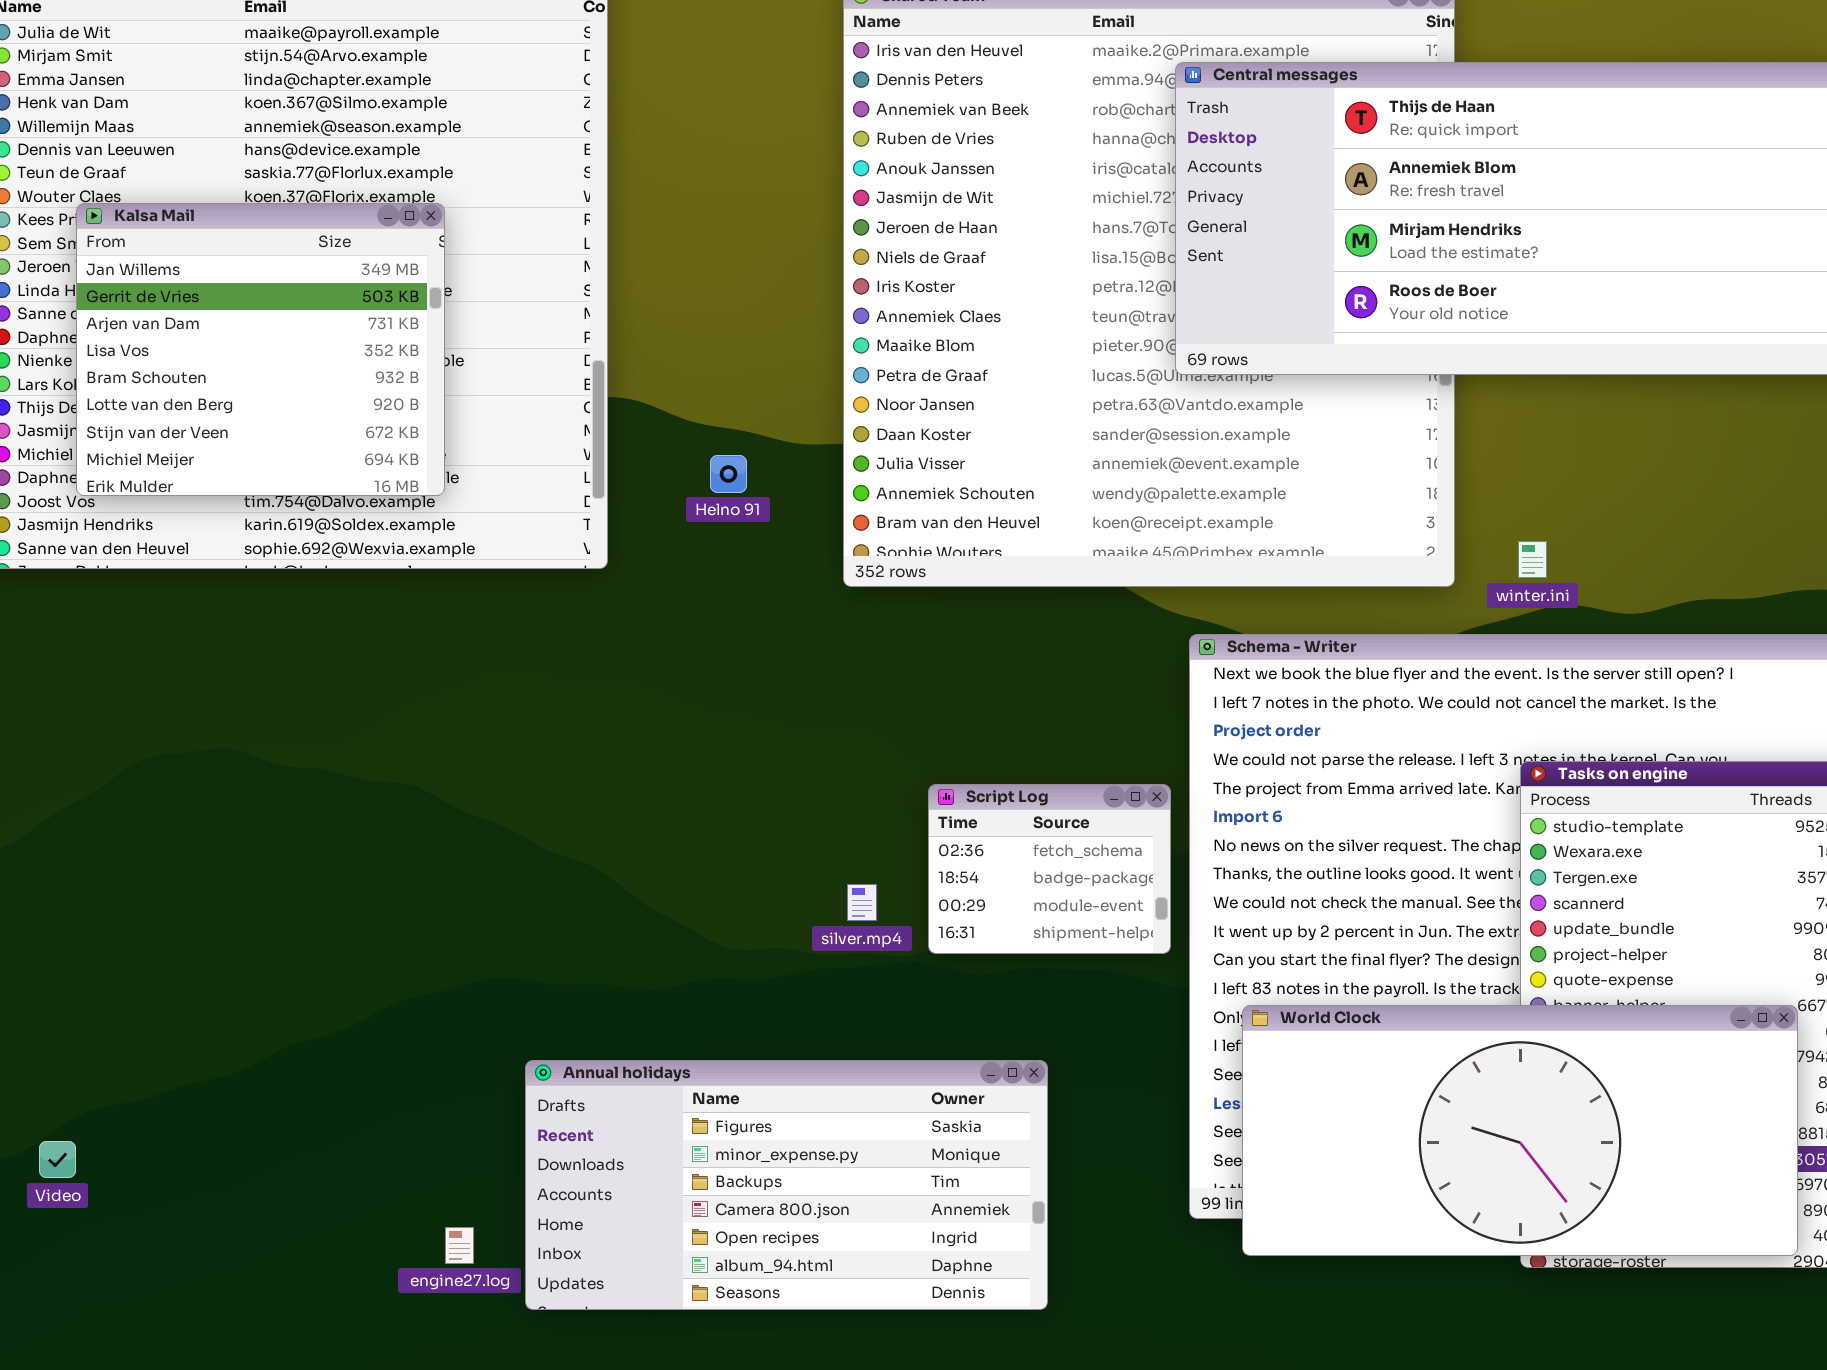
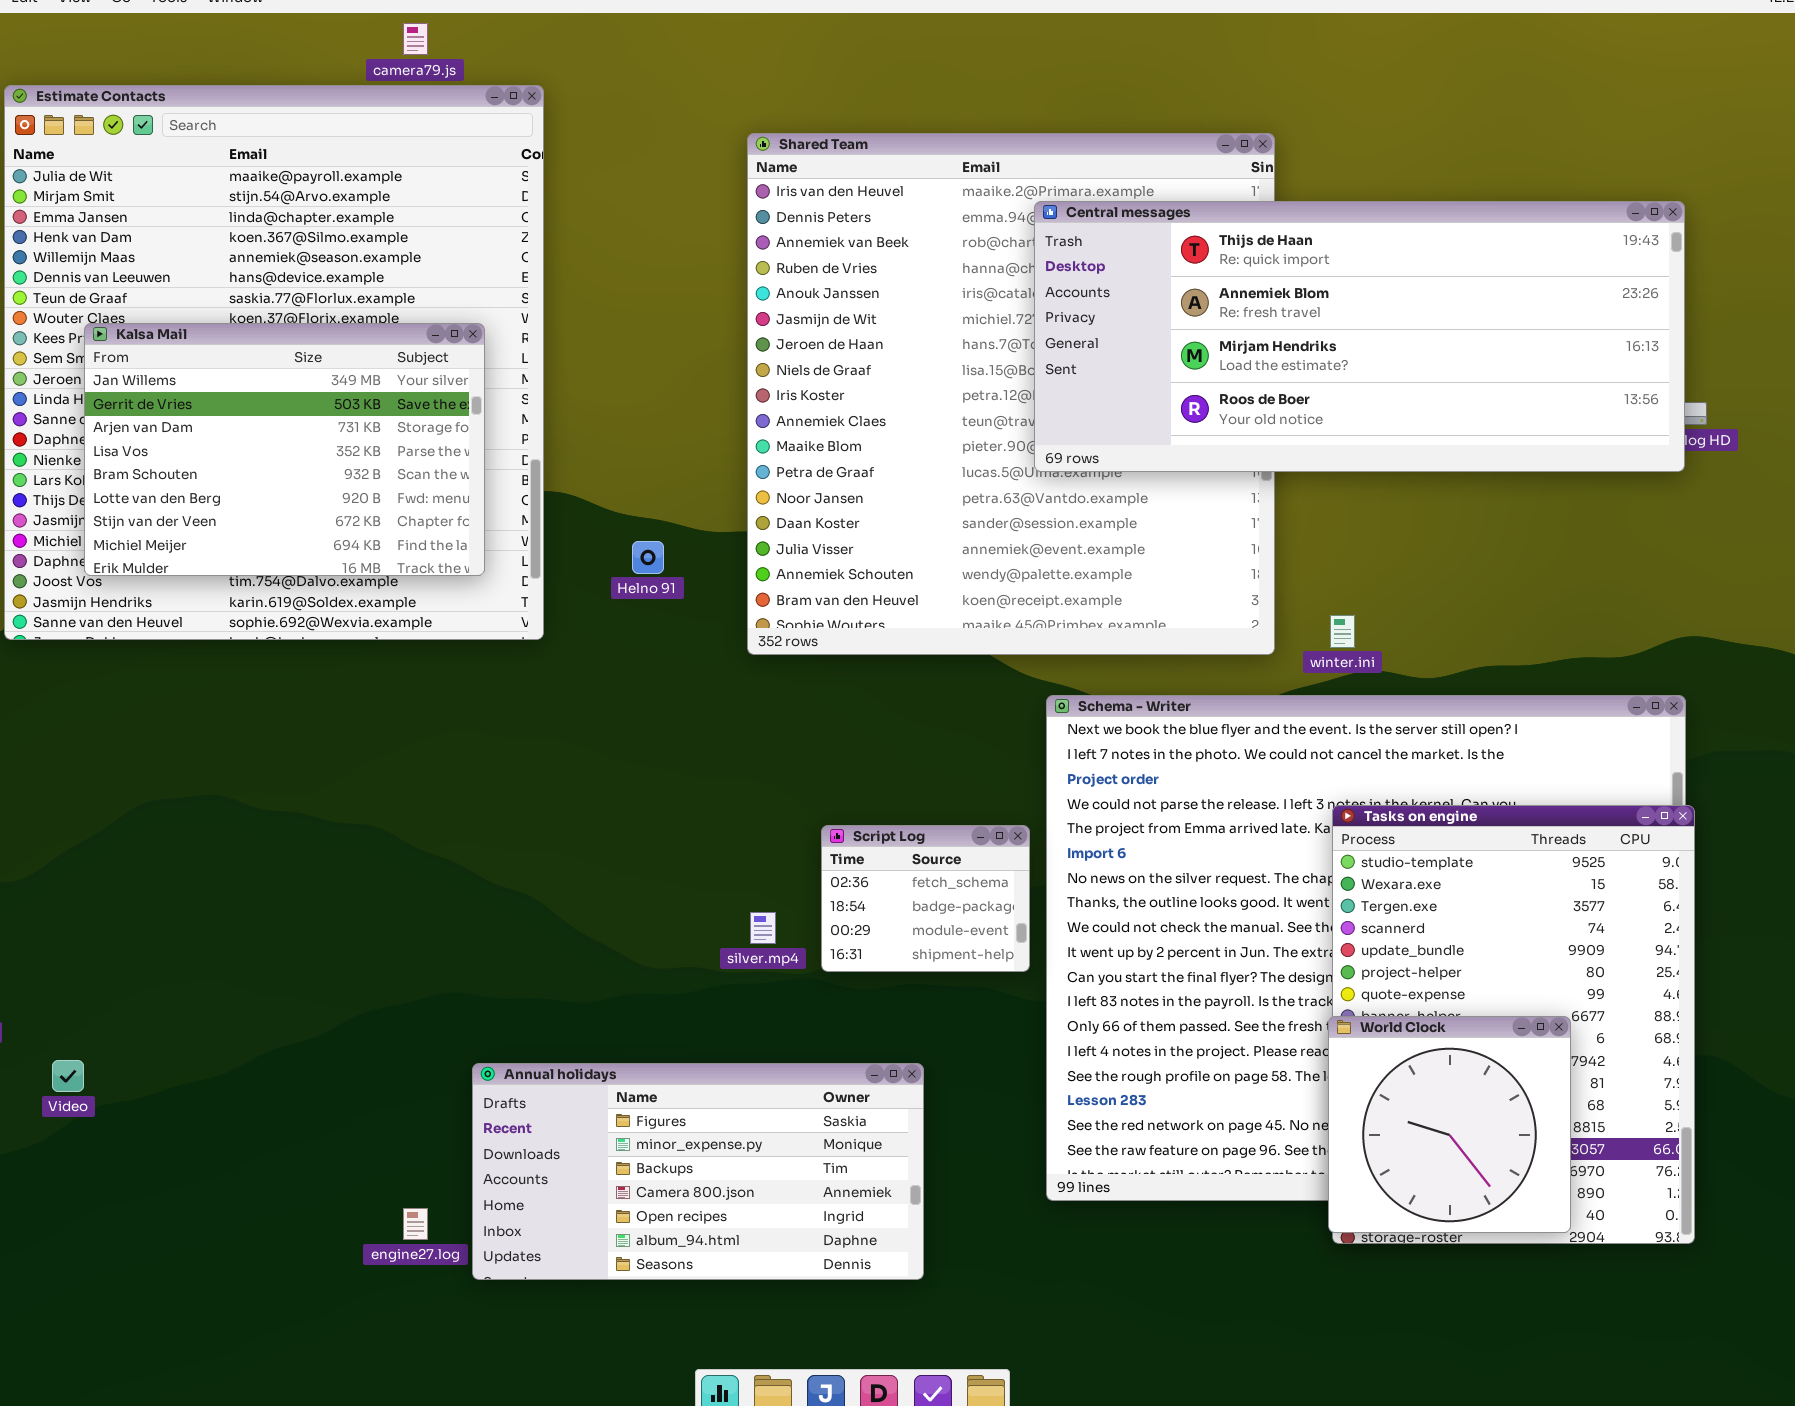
Kalsa Mail: [76,203,445,496] -> [84,323,485,576], resized
World Clock: [1242,1005,1798,1256] -> [1328,1016,1571,1233], resized
Video: [39,1141,76,1178] -> [52,1060,84,1092], moved

